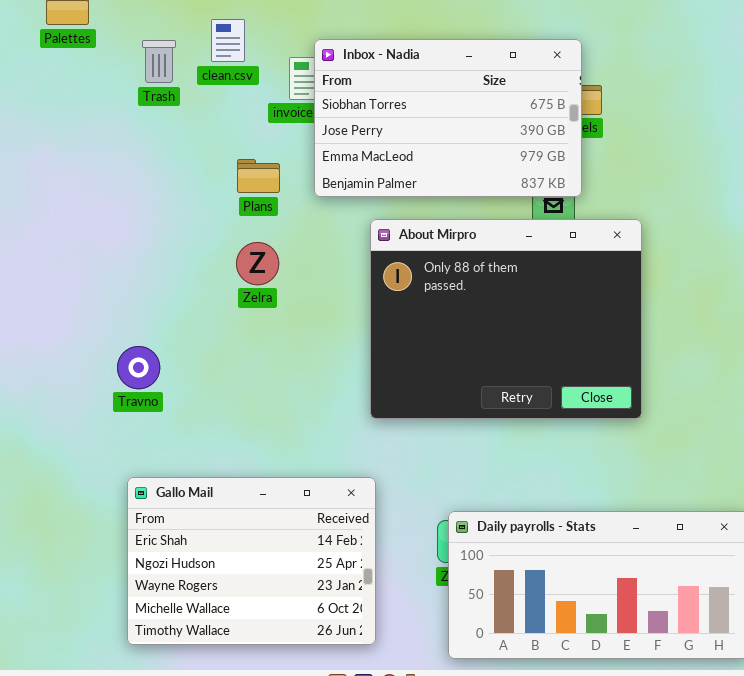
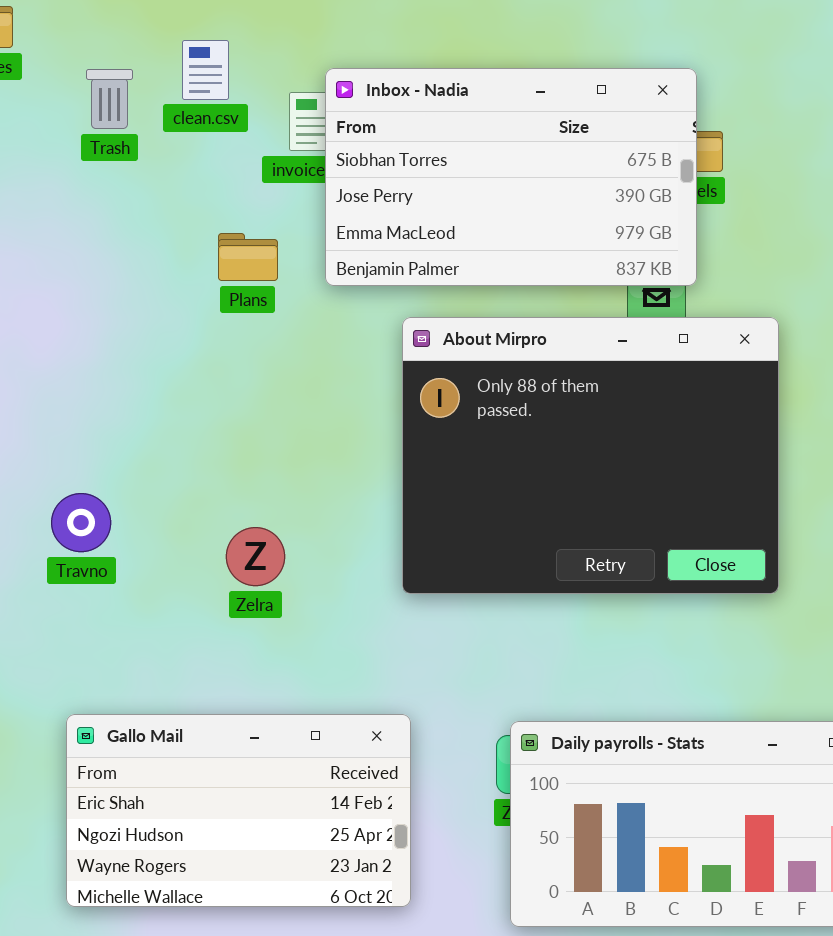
Zelra: [236,242,279,285] -> [226,527,285,586], moved
Gallo Mail: [127,477,376,645] -> [66,714,411,907], resized

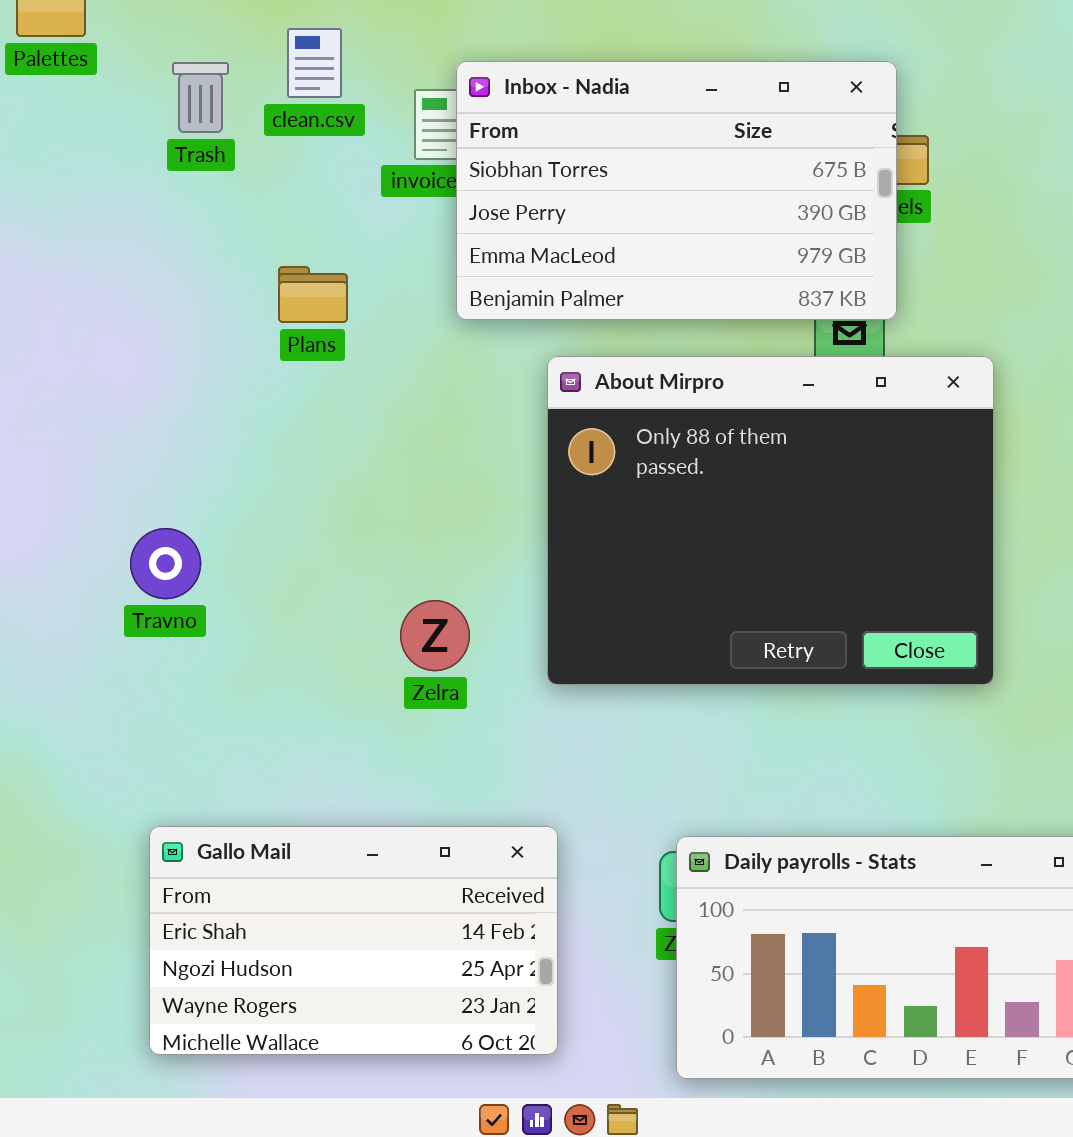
Plans: [218,233,278,281] -> [278,266,348,323], moved
Travno: [51,493,111,552] -> [130,528,201,599], moved
Zelra: [226,527,285,586] -> [400,600,470,671], moved

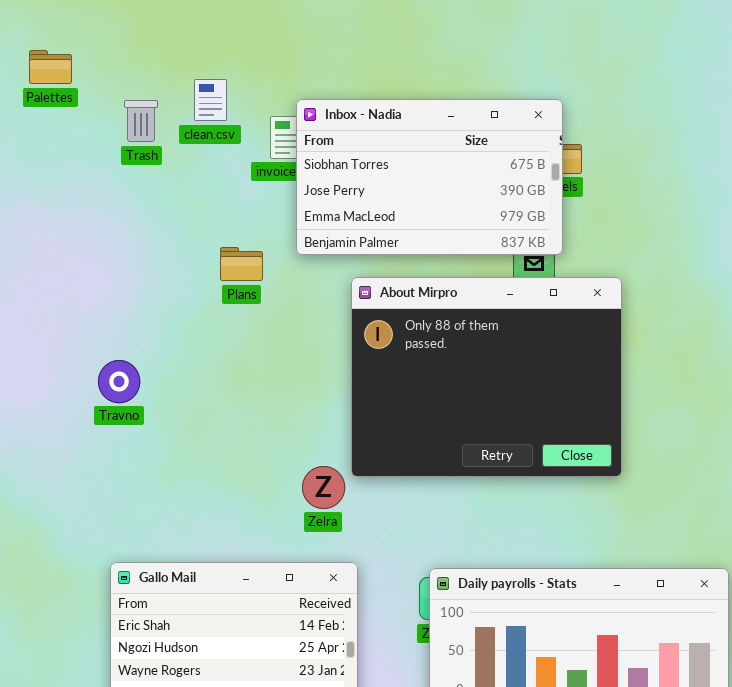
Plans: [278,266,348,323] -> [220,247,263,281], moved
Travno: [130,528,201,599] -> [98,360,140,403], moved
Zelra: [400,600,470,671] -> [302,466,345,509], moved

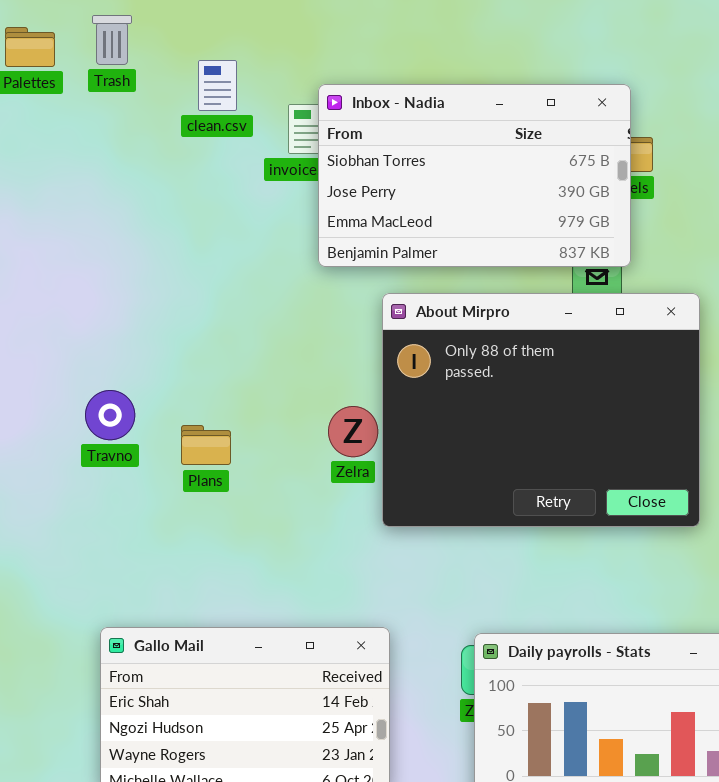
Trash: [124,100,158,142] -> [92,15,132,65], moved
Plans: [220,247,263,281] -> [181,425,231,465], moved
Zelra: [302,466,345,509] -> [328,406,378,457], moved

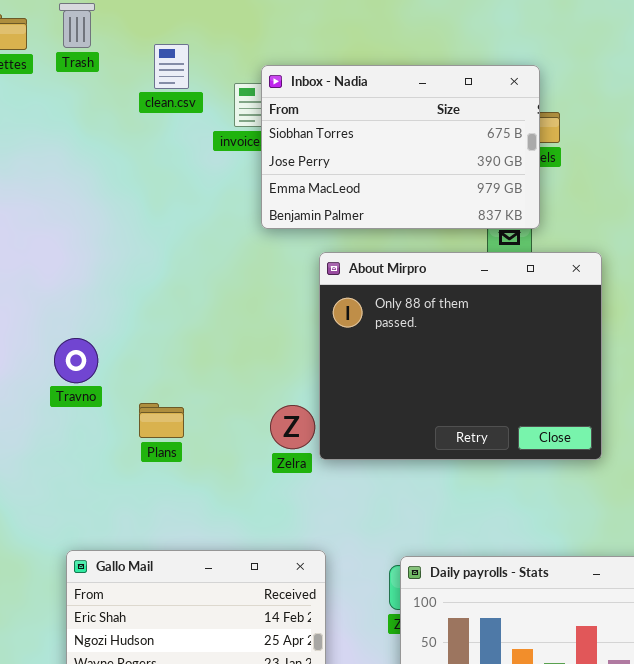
Zelra: [328,406,378,457] -> [270,405,315,449], moved
Plans: [181,425,231,465] -> [139,403,184,438], moved

